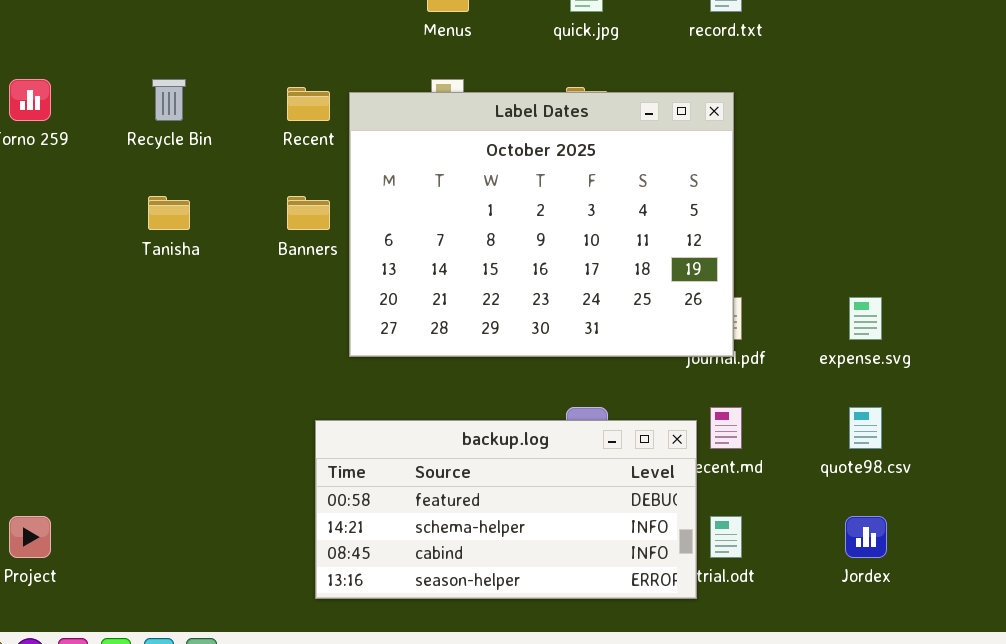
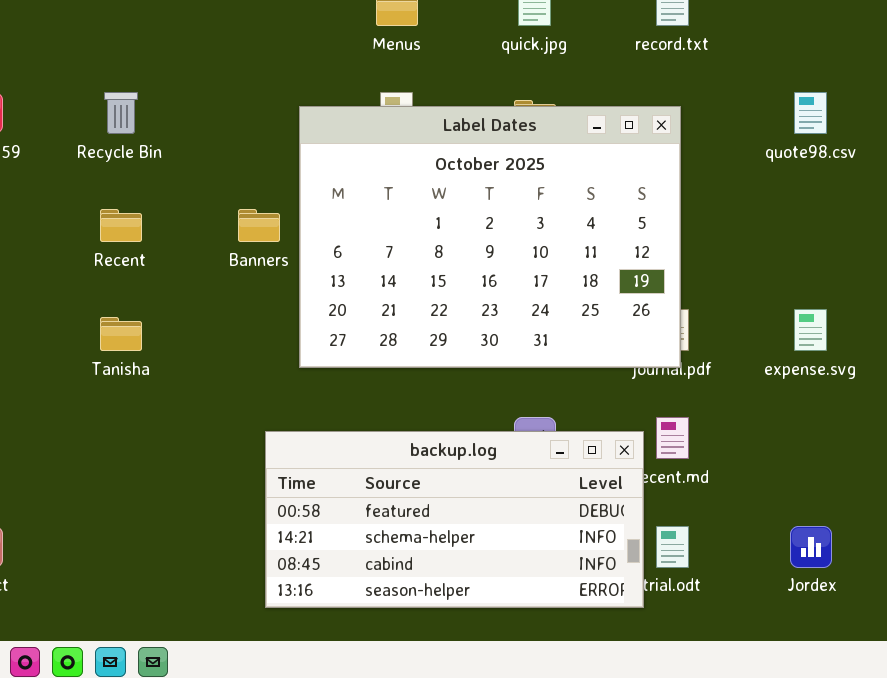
Recent: [287,87,330,121] -> [100,209,142,242], moved
Tanisha: [148,196,190,230] -> [100,317,142,351], moved
quote98.csv: [849,407,882,449] -> [794,92,827,134], moved

